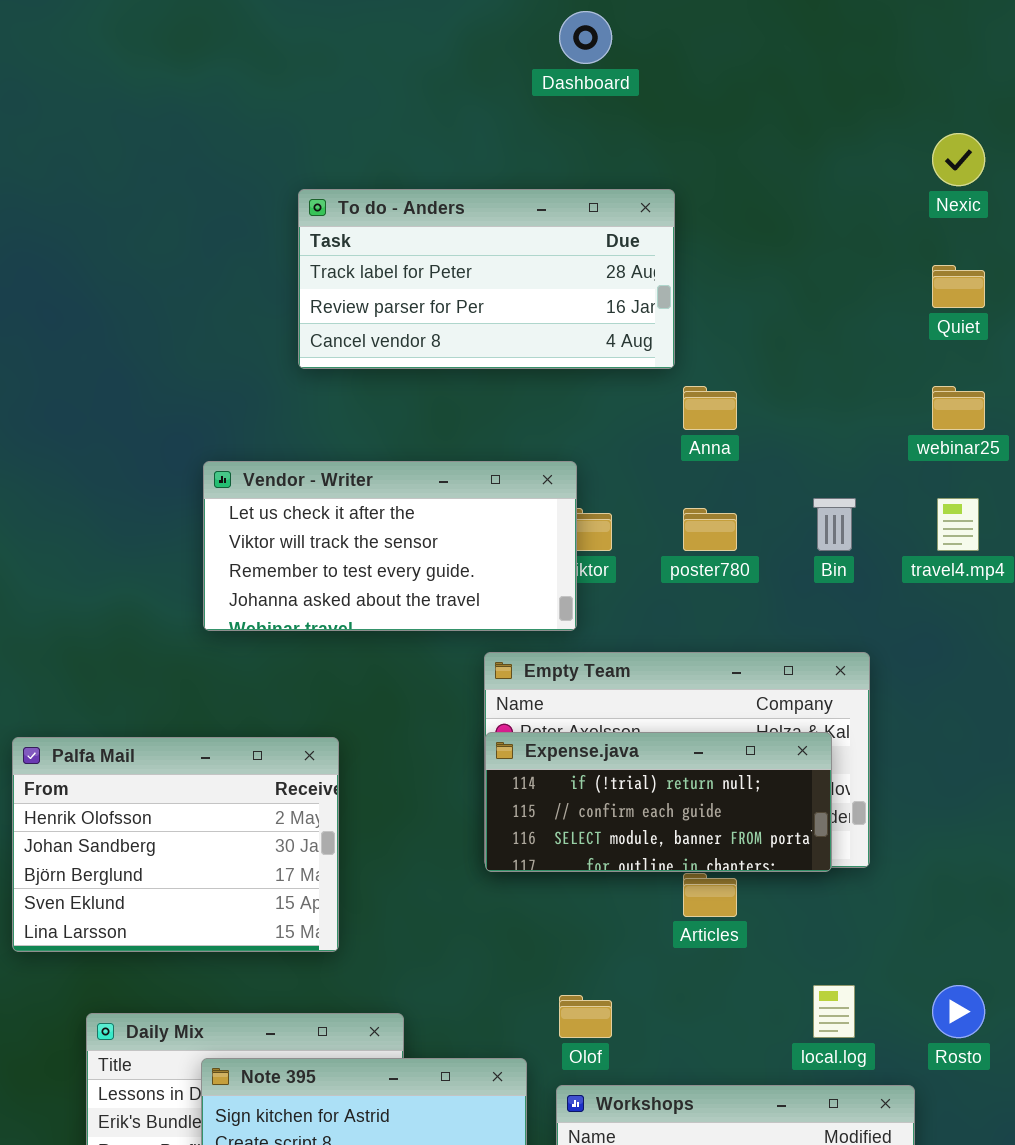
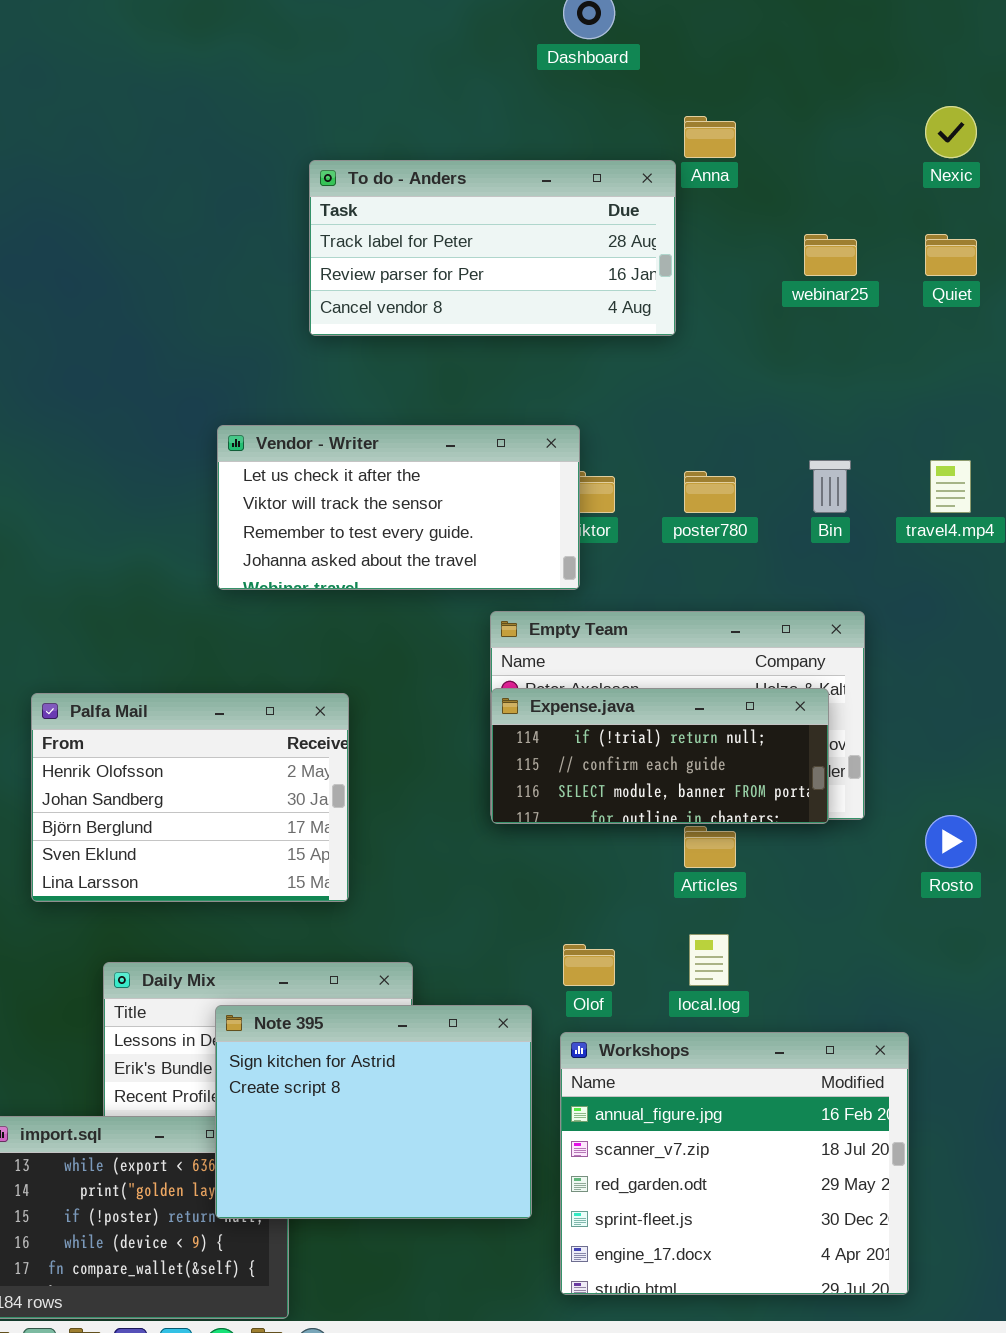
Anna: [683,386,737,430] -> [684,116,736,158], moved
webinar25: [932,386,985,430] -> [804,234,857,276], moved
local.log: [813,985,855,1038] -> [689,934,729,986], moved
Rosto: [932,985,985,1038] -> [925,815,977,868], moved

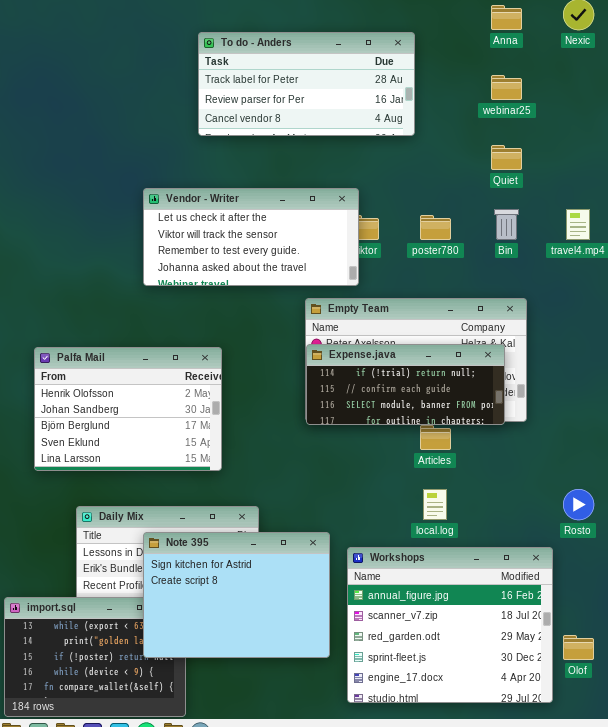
Anna: [684,116,736,158] -> [491,5,522,30], moved
Quiet: [925,234,977,276] -> [491,145,522,170], moved
Rosto: [925,815,977,868] -> [563,489,594,520], moved
Olof: [563,944,615,986] -> [563,635,594,660], moved

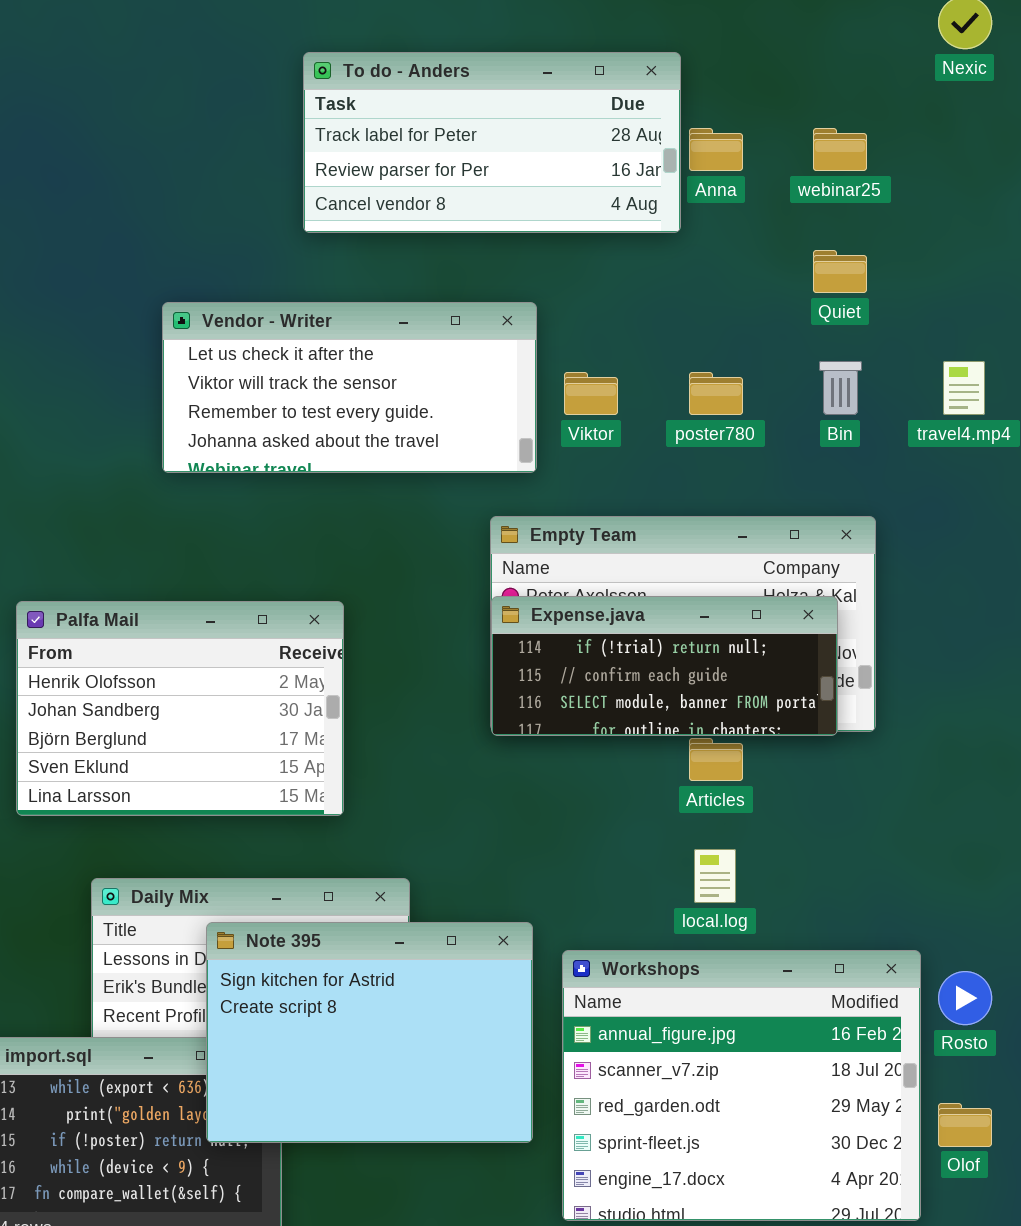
Anna: [491,5,522,30] -> [689,128,743,171], moved
Vendor - Writer: [143,188,359,286] -> [162,302,537,473], moved
Rosto: [563,489,594,520] -> [938,971,992,1025], moved

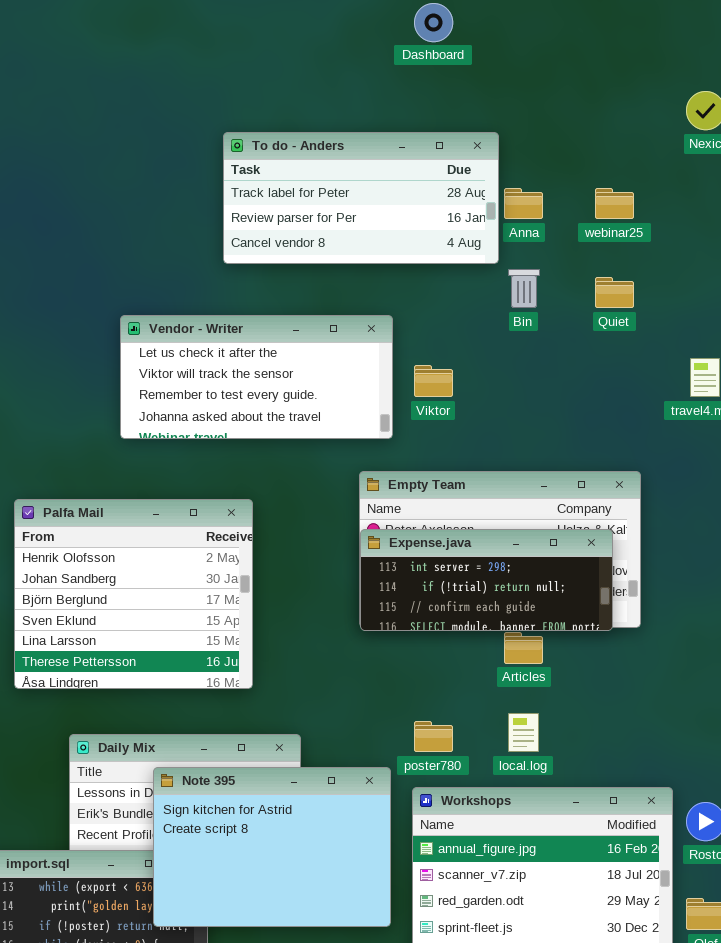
Bin: [819,361,862,415] -> [508,269,540,308], moved
poster780: [689,372,743,415] -> [414,721,453,752], moved
Expense.java: [491,596,838,736] -> [360,529,613,631], scrolled up 1 row
Palfa Mail: [16,601,344,816] -> [14,499,253,689], resized

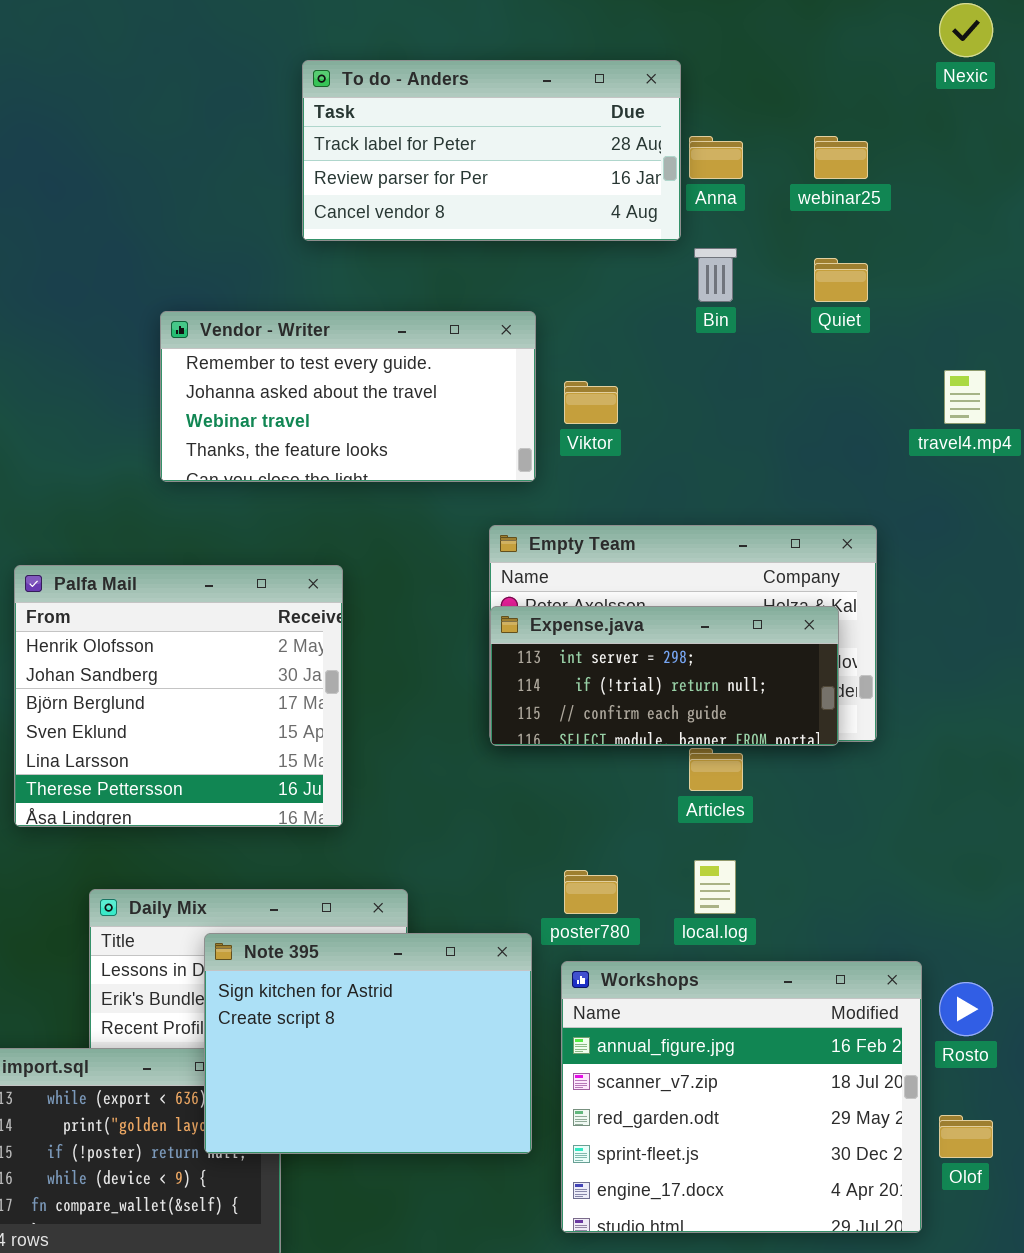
Vendor - Writer: [120,315,393,439] -> [160,311,536,482], scrolled down 2 rows

